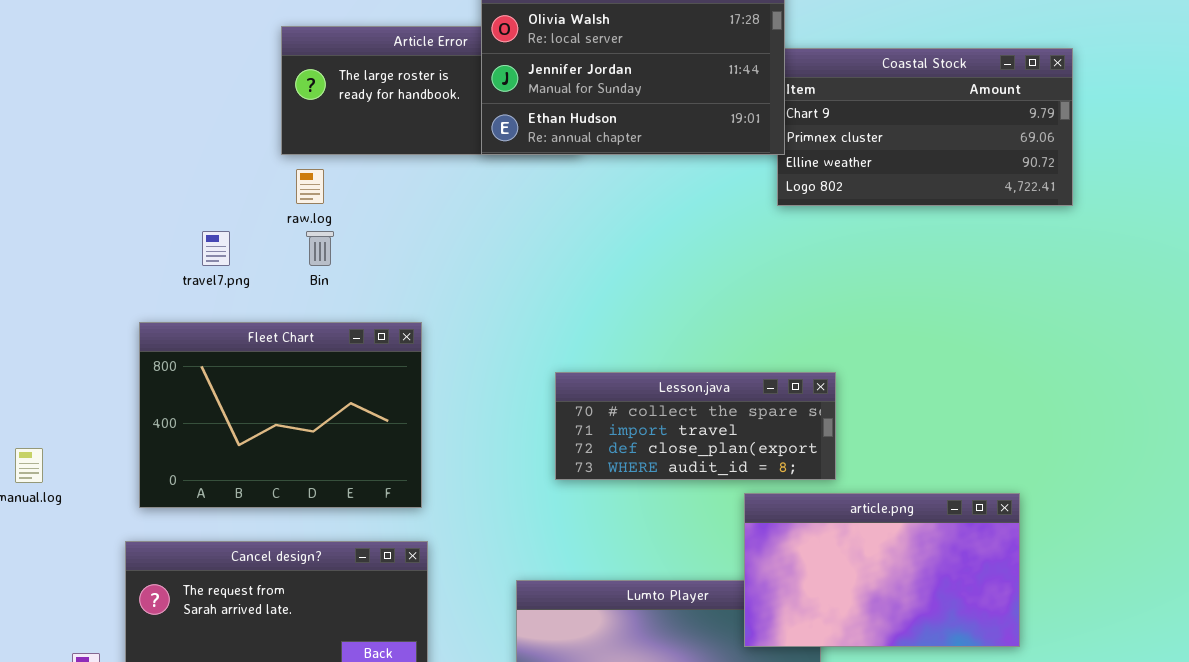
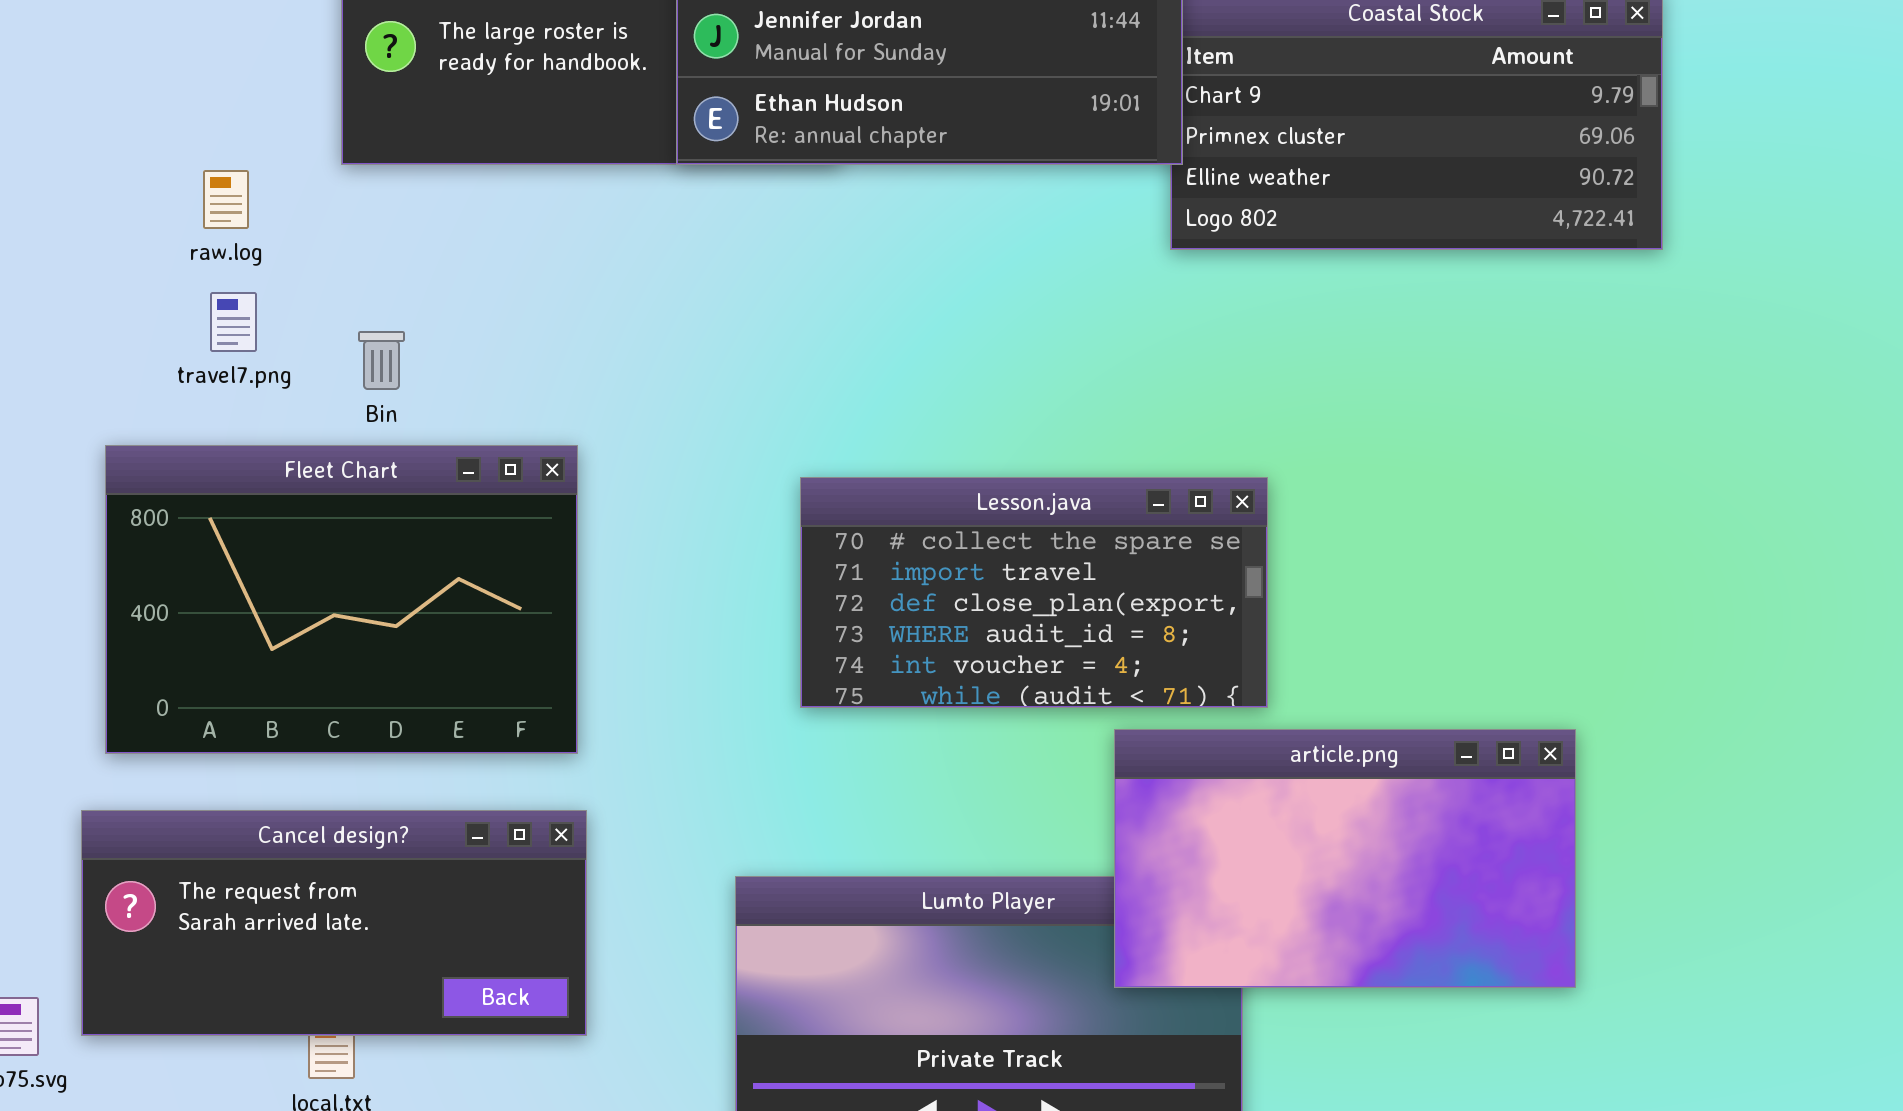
raw.log: [296,169,324,204] -> [203,170,249,229], moved
Bin: [306,231,334,266] -> [358,331,405,390], moved
Lesson.java: [555,372,836,480] -> [800,477,1268,708], resized

